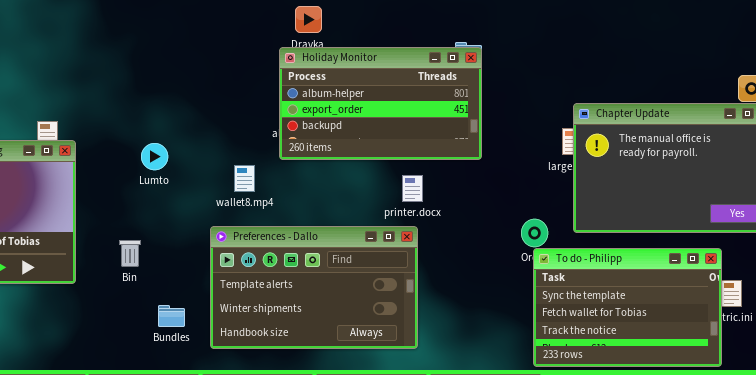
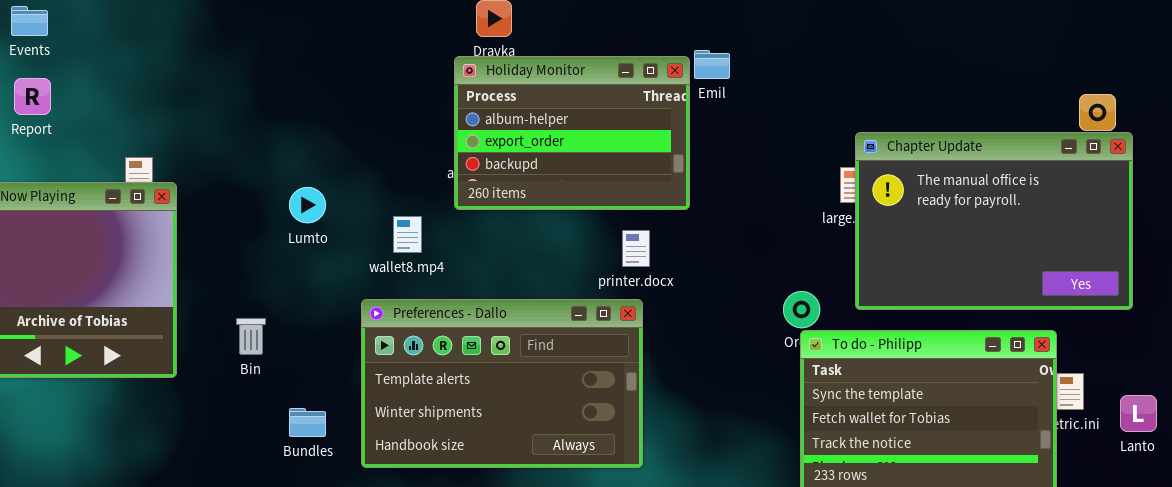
Holiday Monitor: [279,47,482,160] -> [454,56,690,210], resized
Lumto: [141,143,168,170] -> [289,187,326,223], moved

